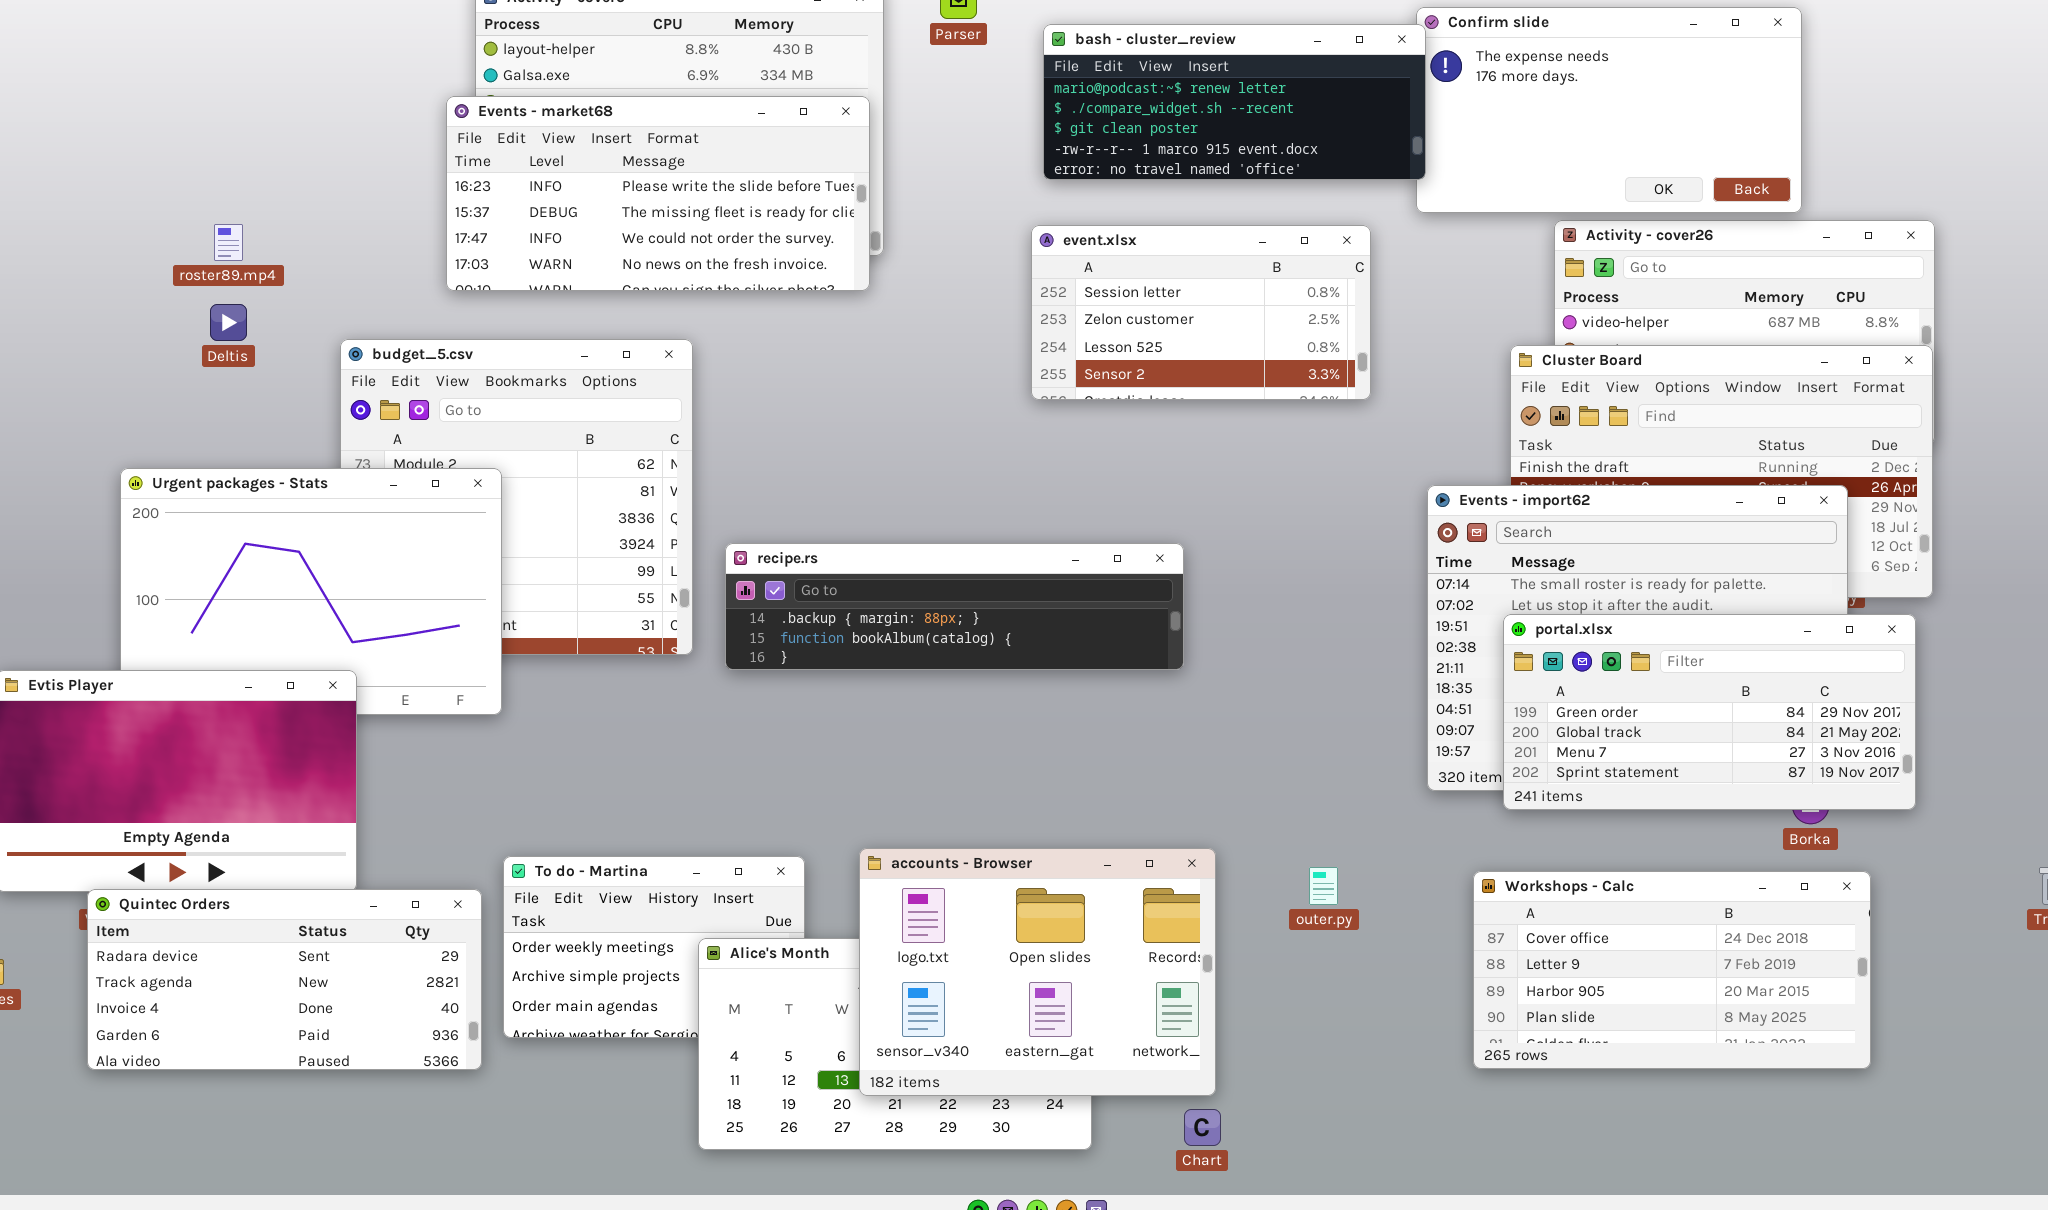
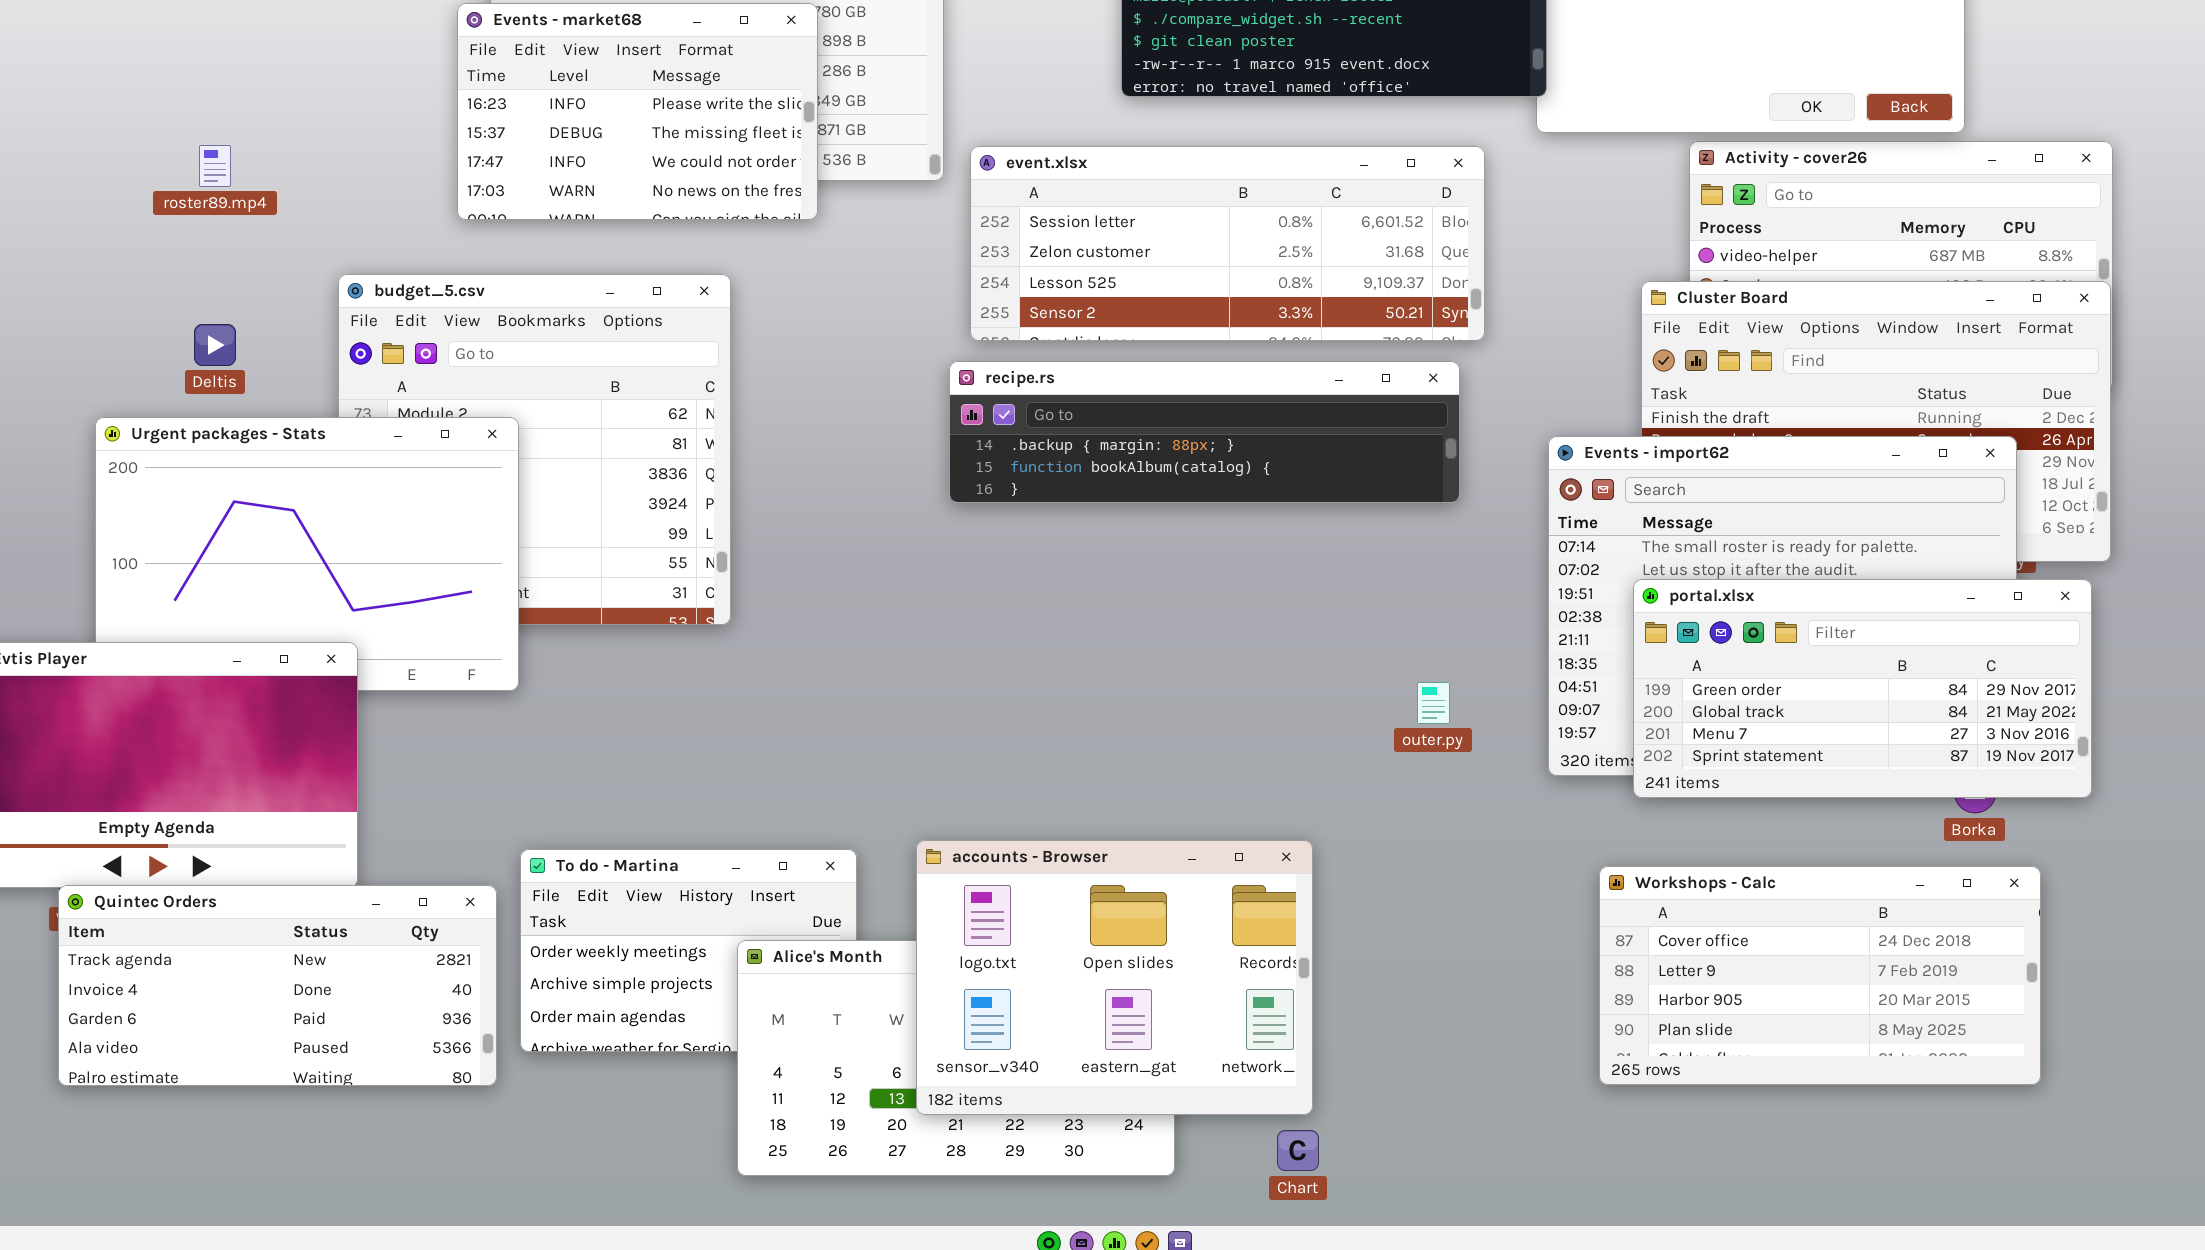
Events - market68: [446,96,870,291] -> [457,3,818,220], resized
event.xlsx: [1031,225,1371,400] -> [970,146,1485,341], resized
Deltis: [210,304,247,341] -> [194,324,236,366], moved
recipe.rs: [725,543,1184,670] -> [949,361,1460,503], moved
outer.py: [1309,867,1338,905] -> [1417,682,1450,724], moved
Quintec Orders: [87,889,482,1070] -> [58,885,497,1086], scrolled down 1 row

